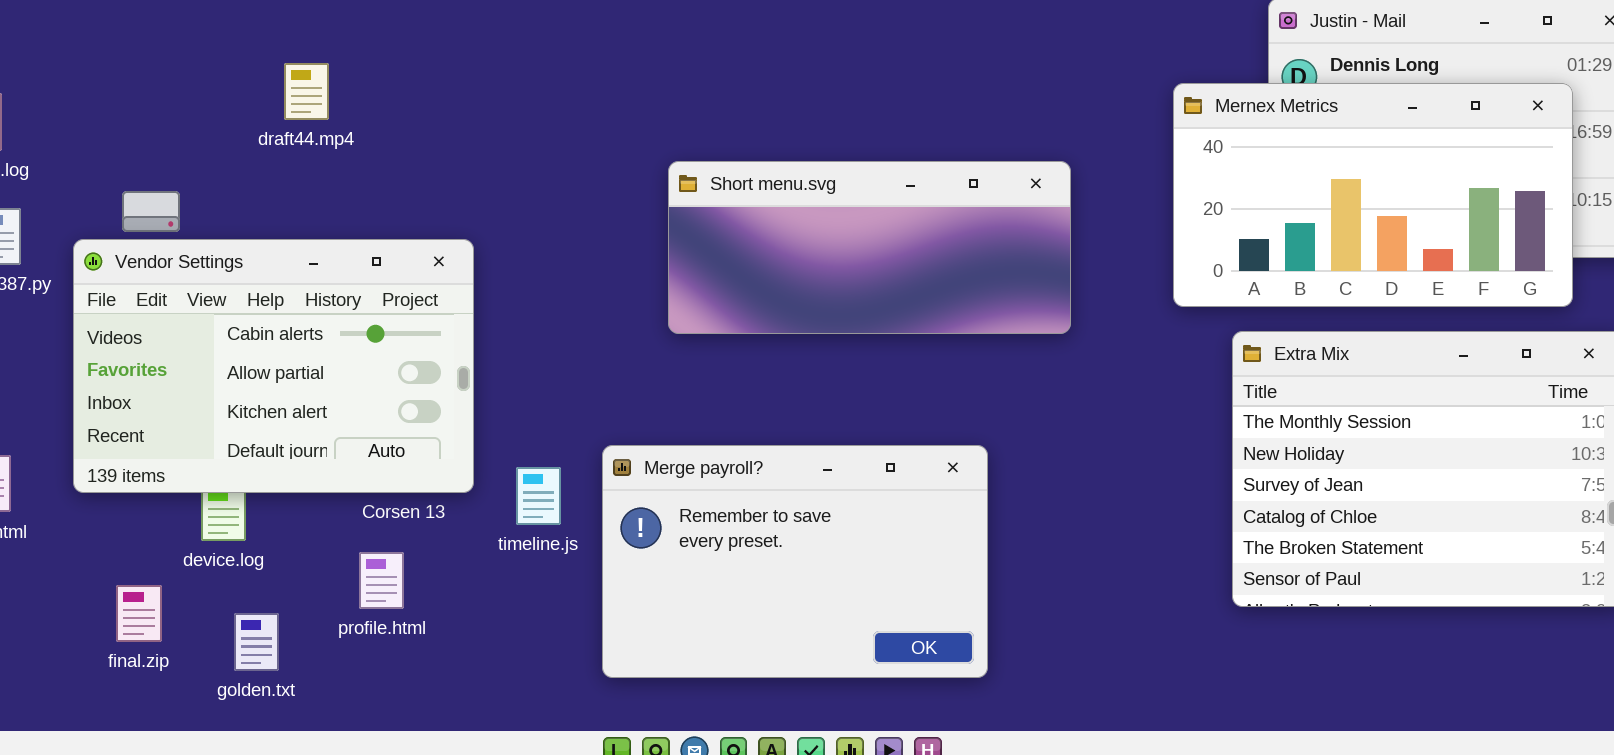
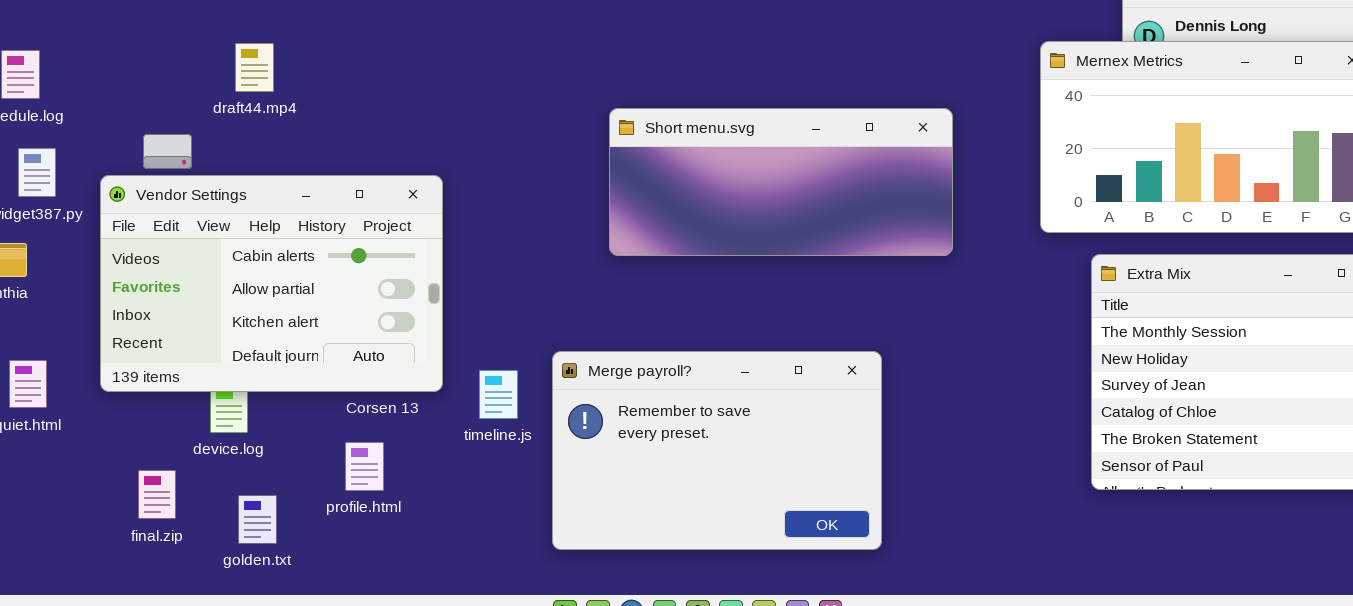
draft44.mp4: [284,63,329,120] -> [235,43,274,92], moved

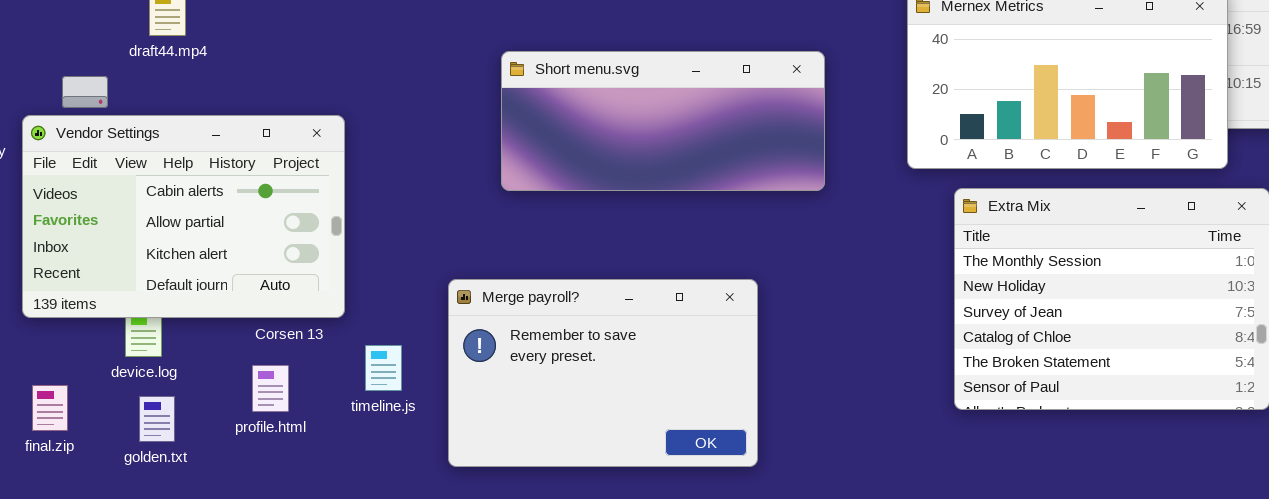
timeline.js: [479,370,518,419] -> [365,345,402,391], moved
final.zip: [138,470,176,519] -> [32,385,68,431], moved
golden.txt: [238,495,277,544] -> [139,396,175,442], moved

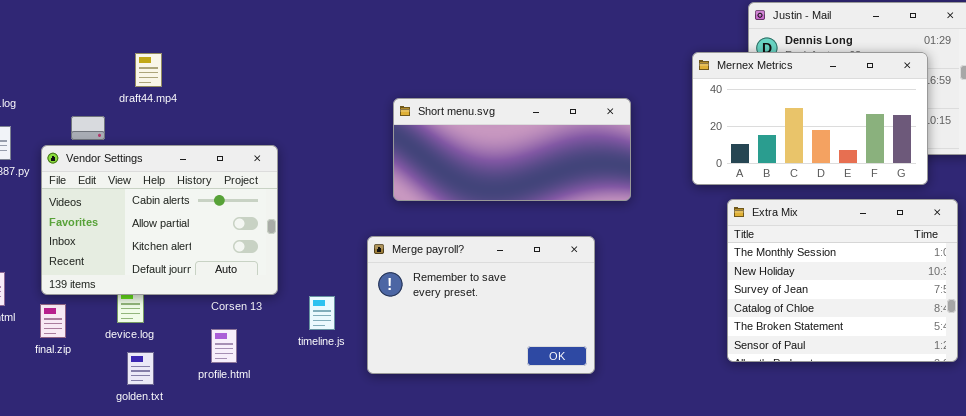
Merge payroll?: [448,279,758,467] -> [367,236,595,374], moved
timeline.js: [365,345,402,391] -> [309,296,335,330], moved
final.zip: [32,385,68,431] -> [40,304,66,338], moved

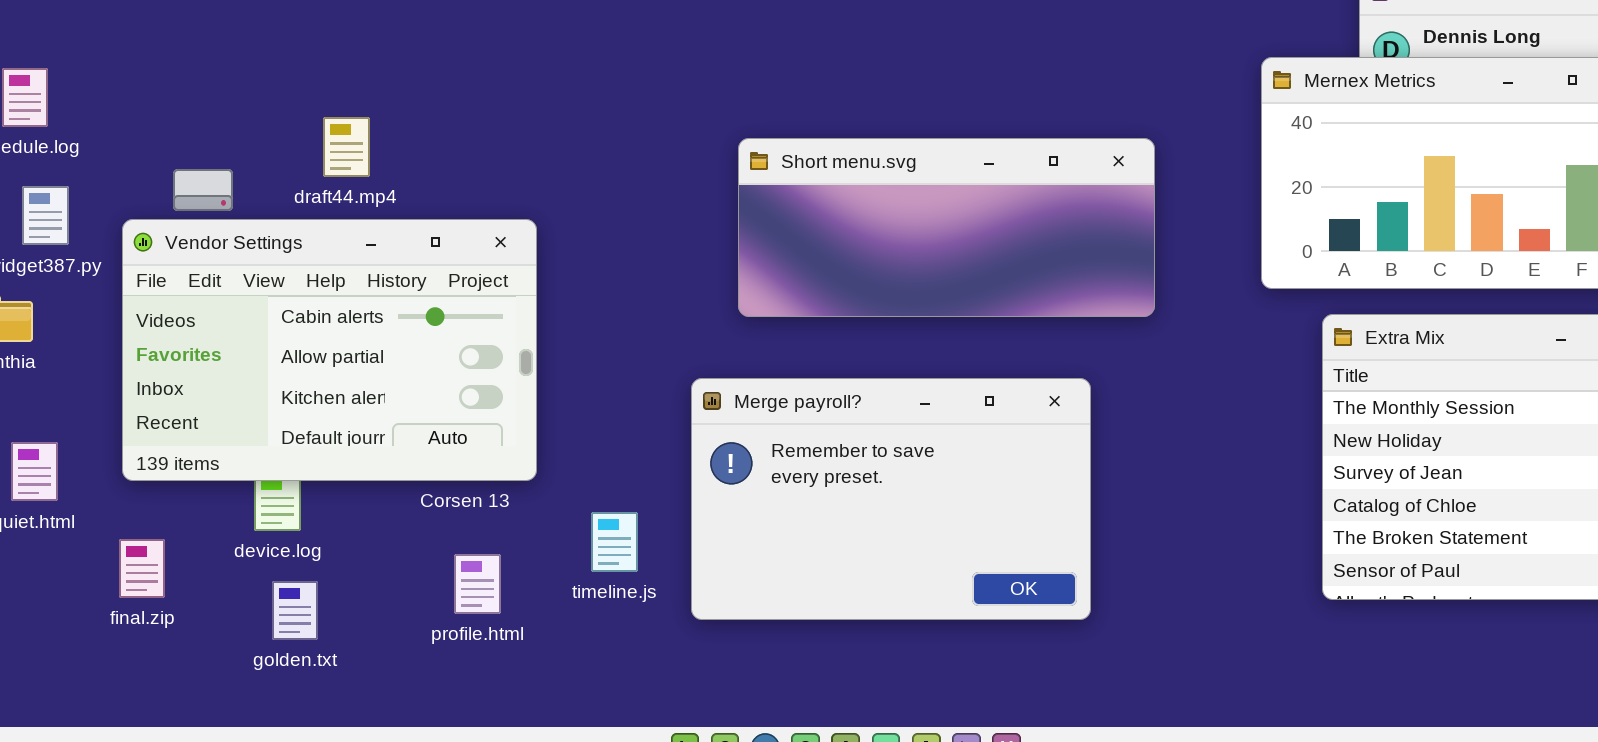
draft44.mp4: [135,53,162,87] -> [323,117,370,177], moved
timeline.js: [309,296,335,330] -> [591,512,638,572], moved
final.zip: [40,304,66,338] -> [119,539,165,598], moved
profile.html: [211,329,237,363] -> [454,554,501,614], moved

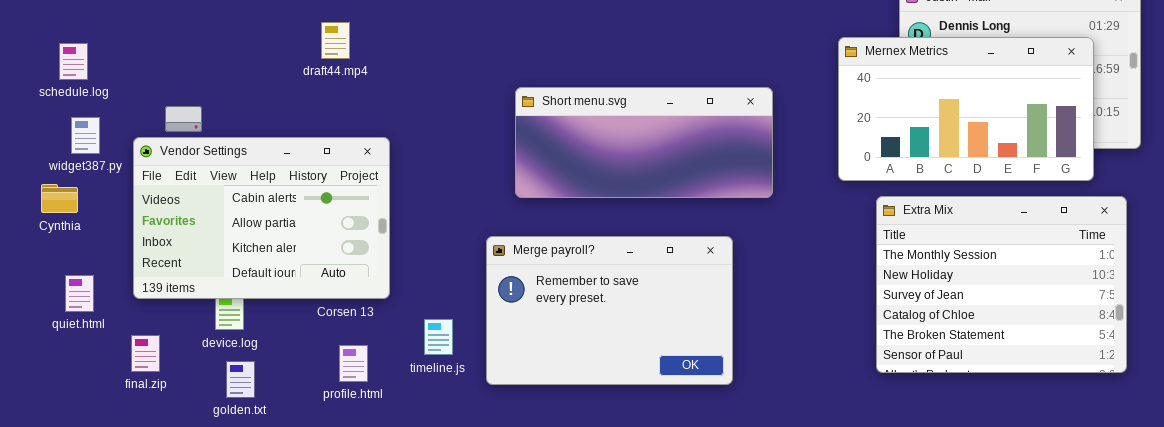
draft44.mp4: [323,117,370,177] -> [321,22,350,59], moved

